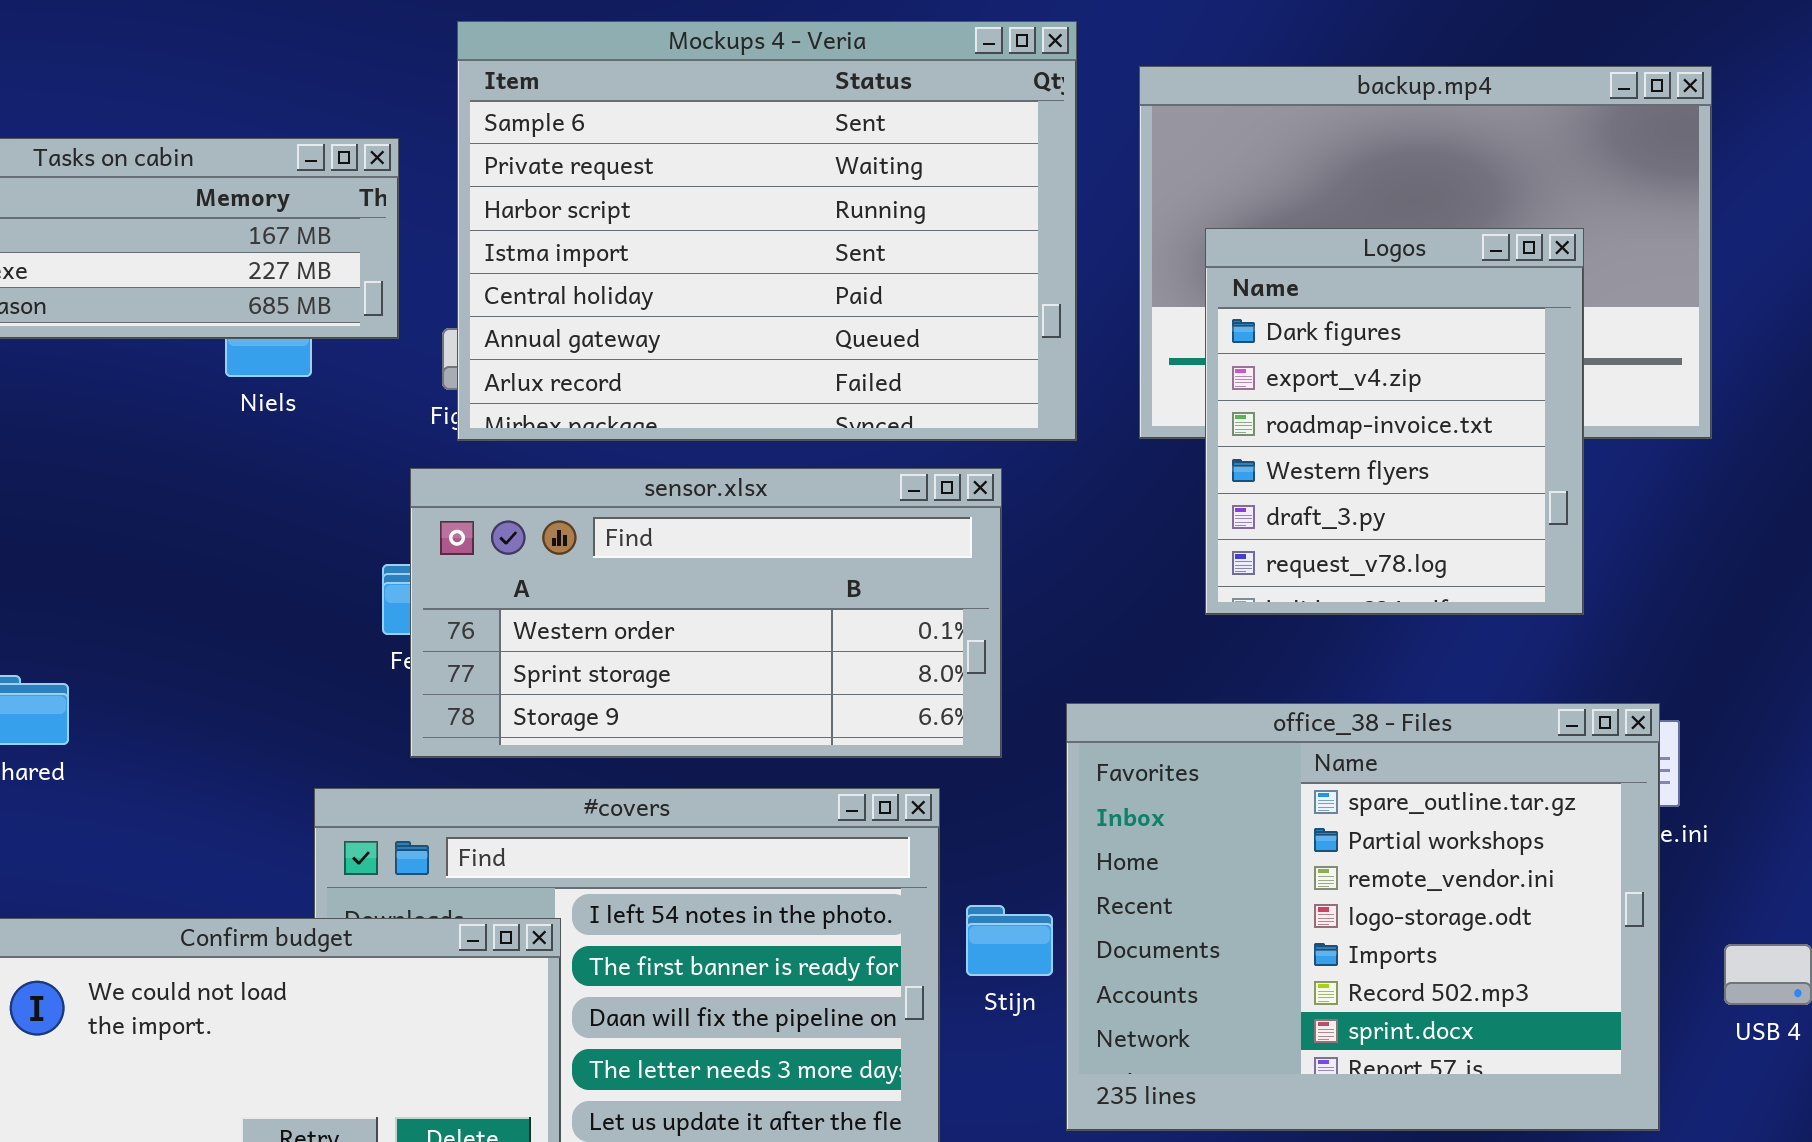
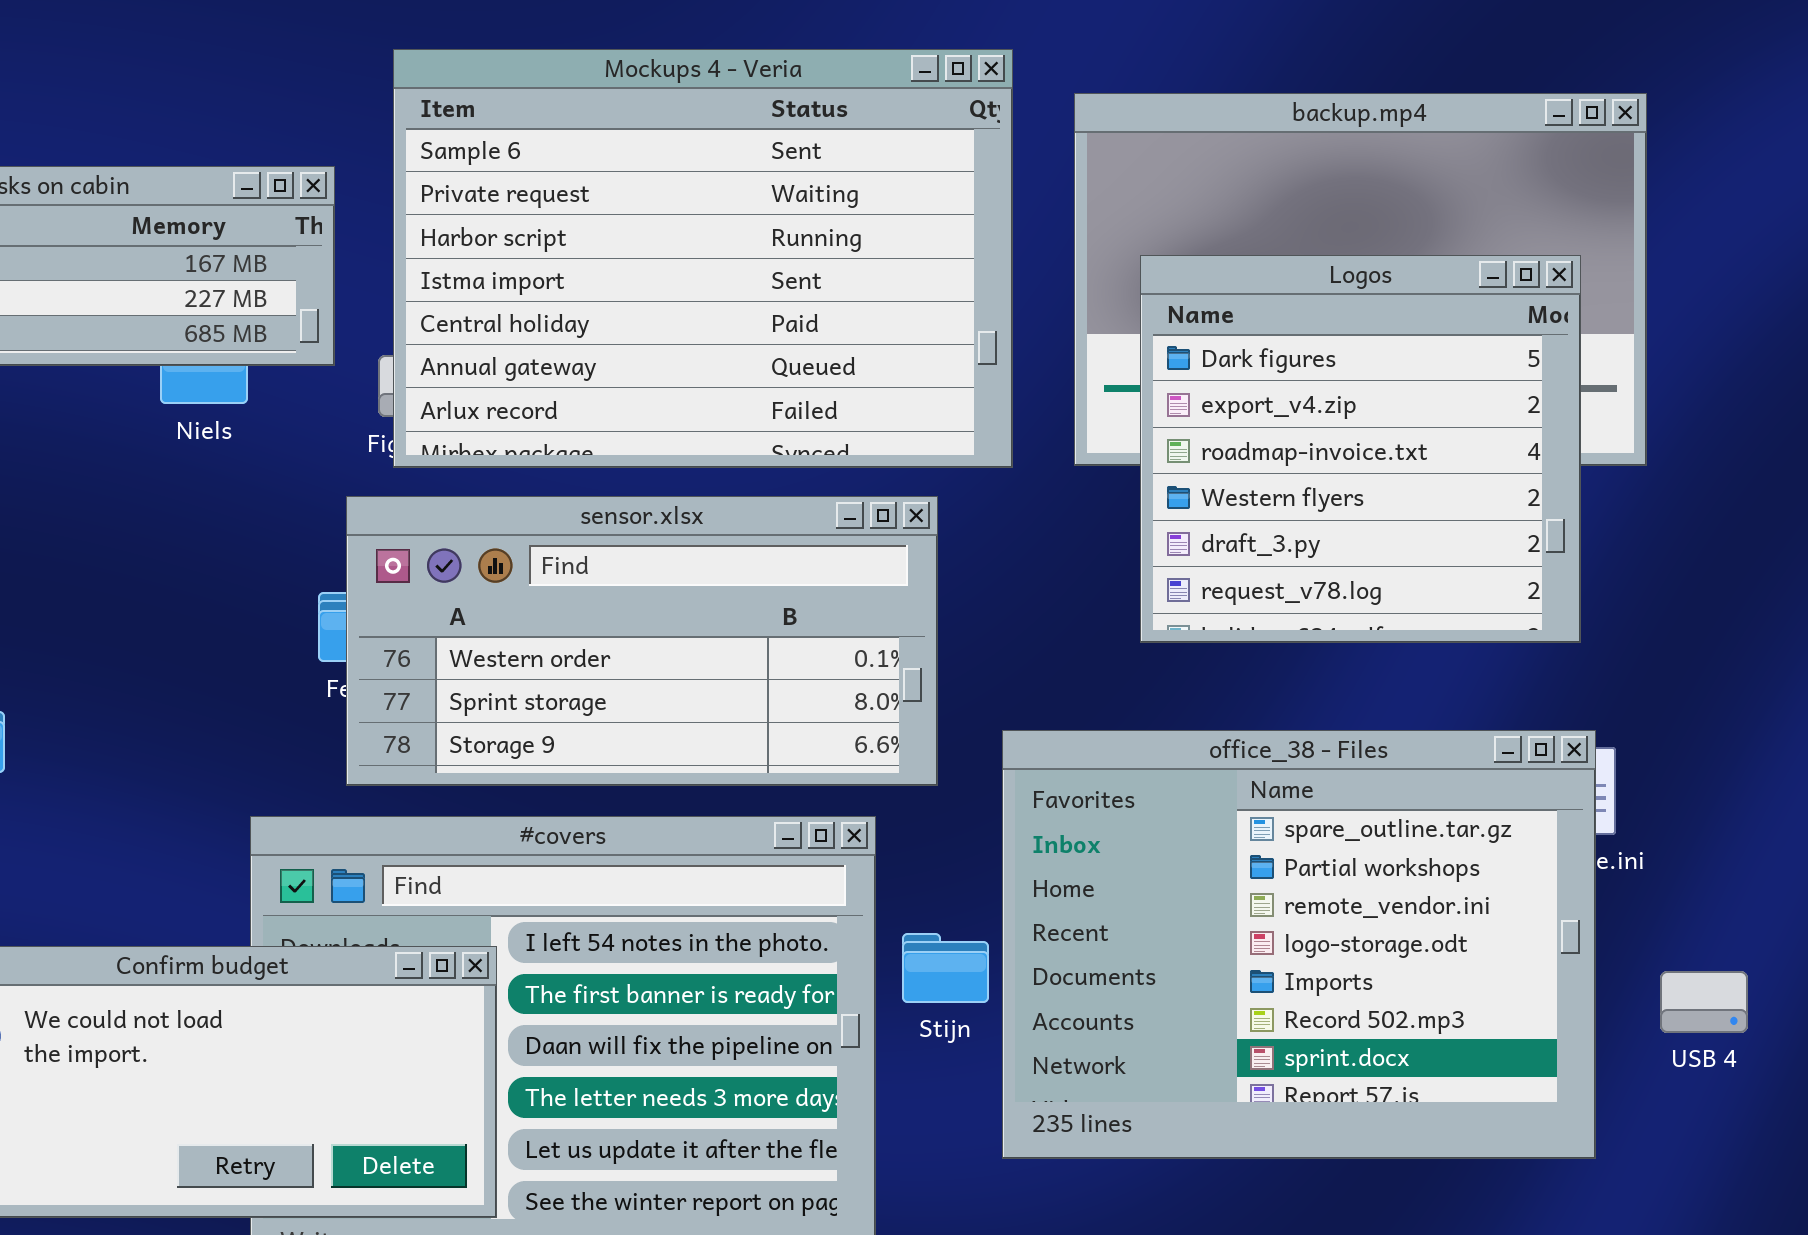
Logos: [1205,228,1584,615] -> [1140,255,1581,643], resized

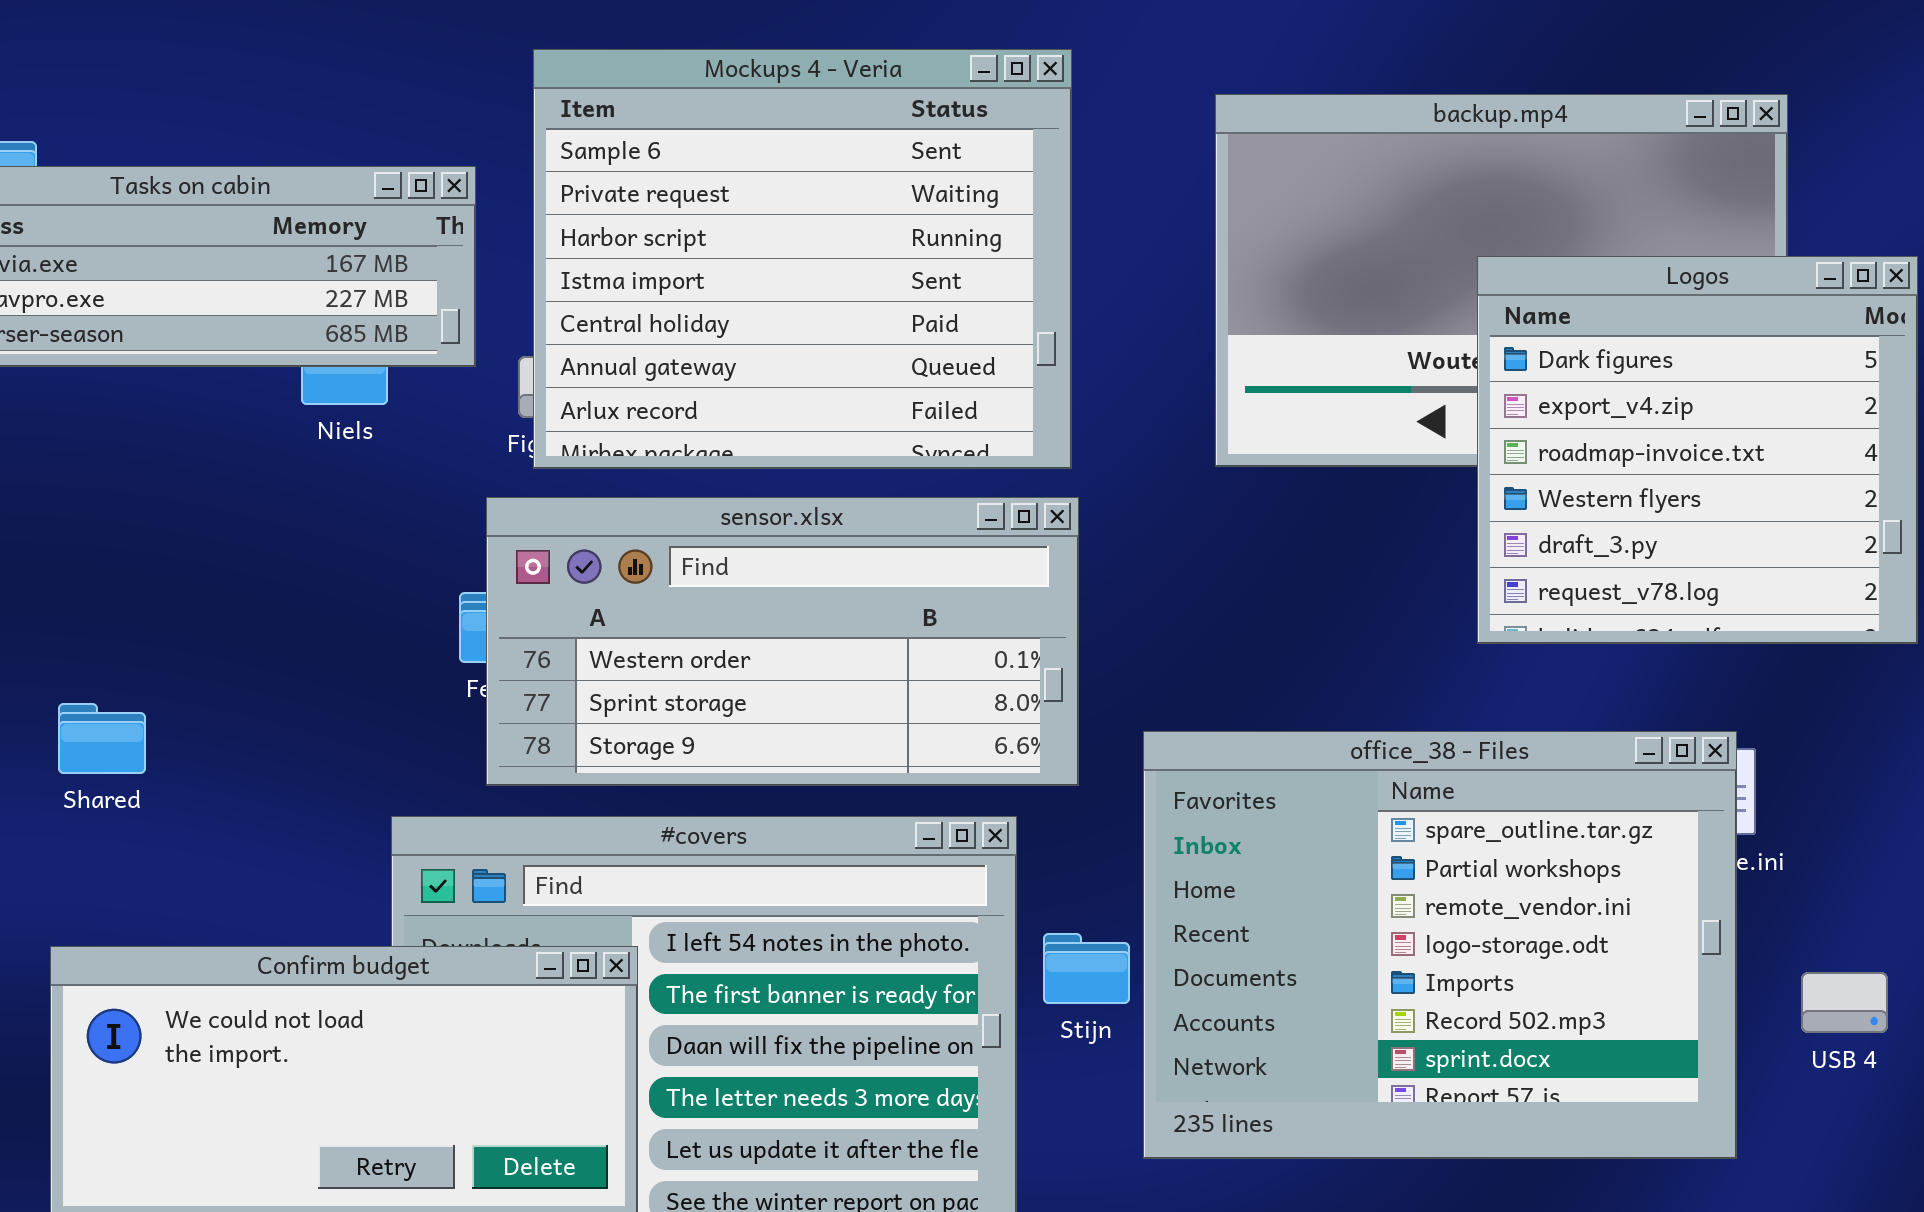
Mockups 4 - Veria: [393,49,1013,468] -> [533,49,1072,469], resized
Logos: [1140,255,1581,643] -> [1477,256,1918,644], moved

